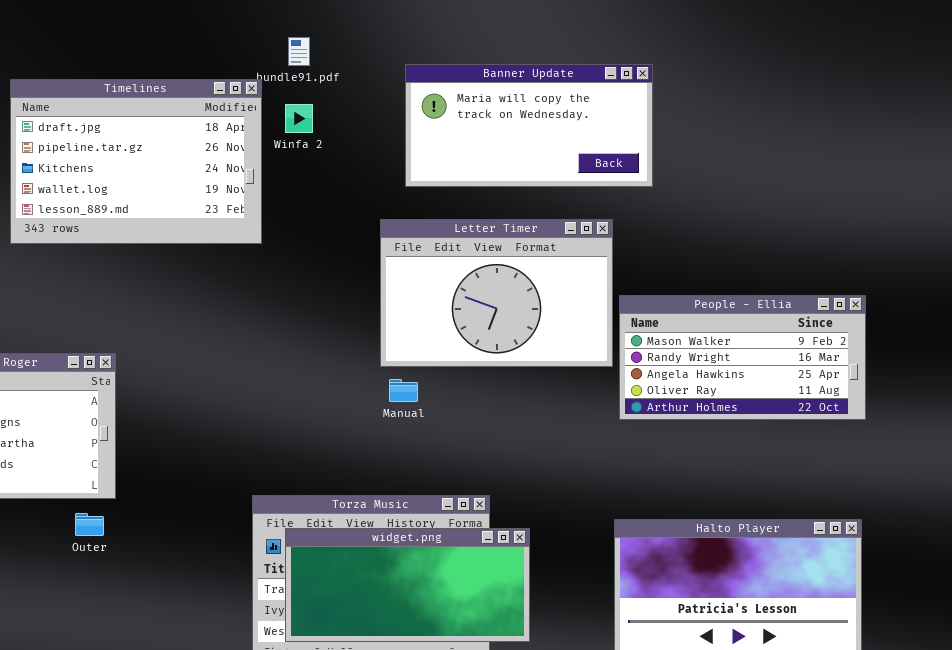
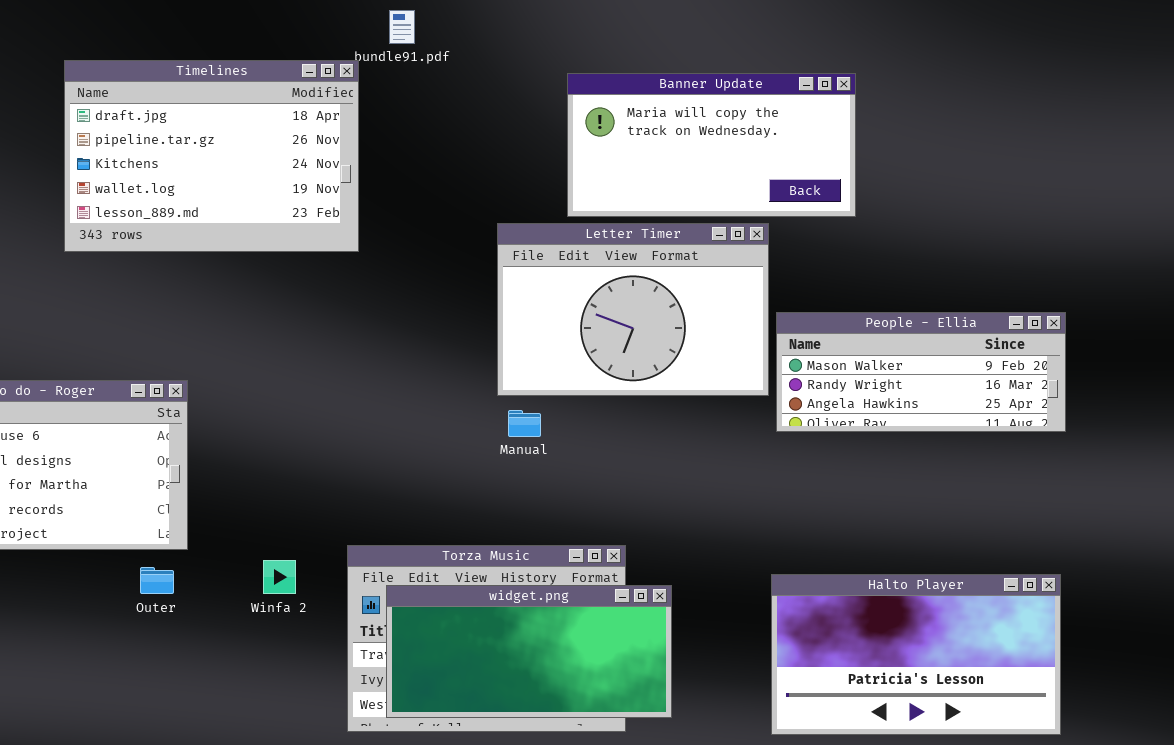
Banner Update: [405,64,653,187] -> [567,73,856,217], moved
Winfa 2: [285,104,313,133] -> [263,560,296,594], moved
People - Ellia: [619,295,866,420] -> [776,312,1066,432], resized

